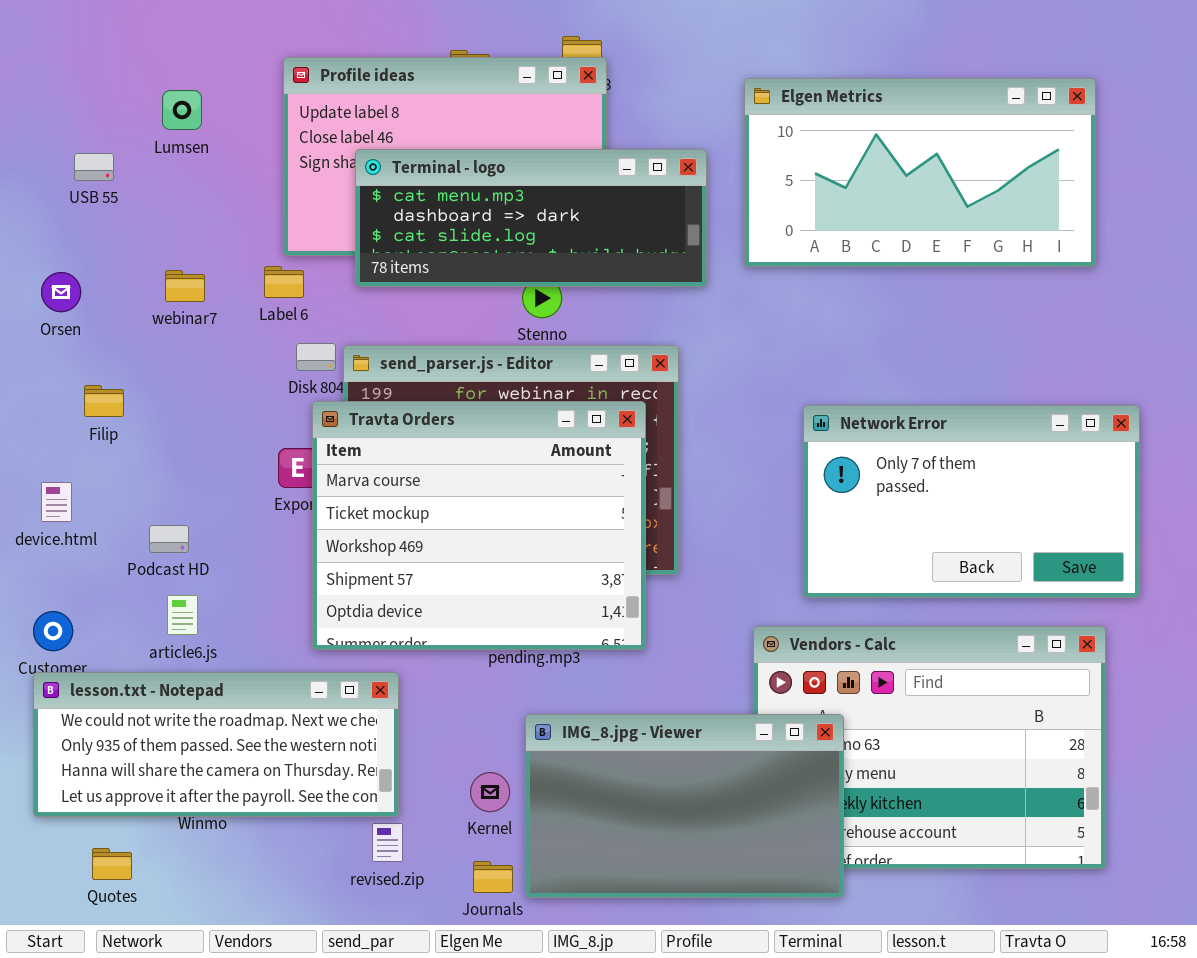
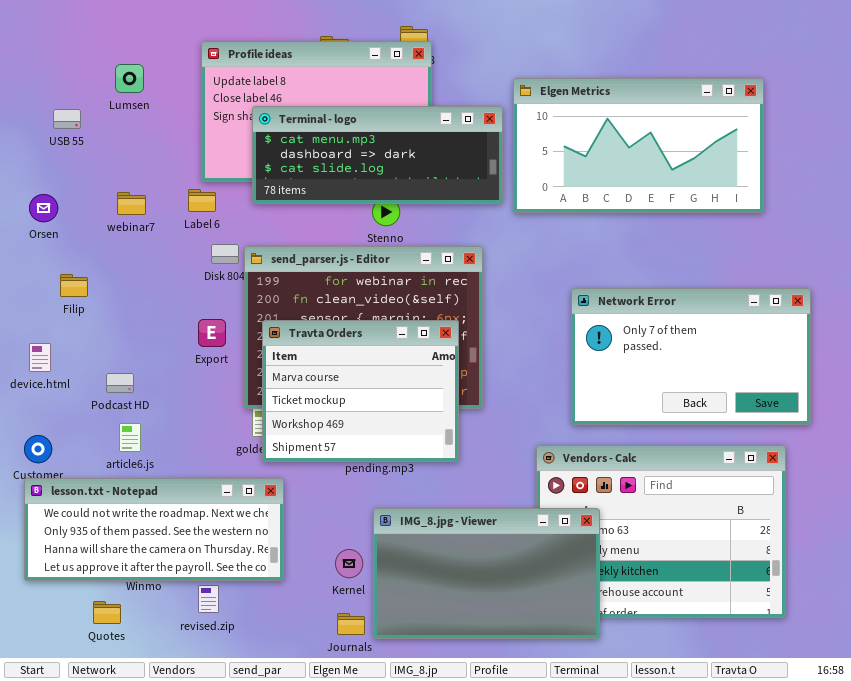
Elgen Metrics: [744,78,1096,267] -> [513,78,764,213], moved
Travta Orders: [312,401,646,650] -> [262,320,459,462], resized
revised.zip: [372,823,403,862] -> [198,585,219,613], moved
Quotes: [92,848,132,880] -> [93,601,121,624], moved

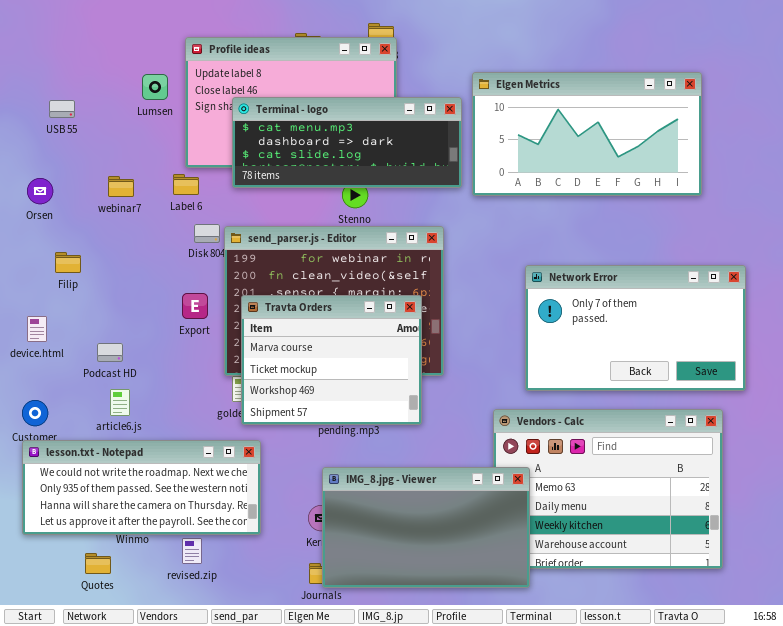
Lumsen: [115,64,144,93] -> [142,74,168,100], moved
IMG_8.jpg - Viewer: [373,508,600,639] -> [322,467,530,588], moved

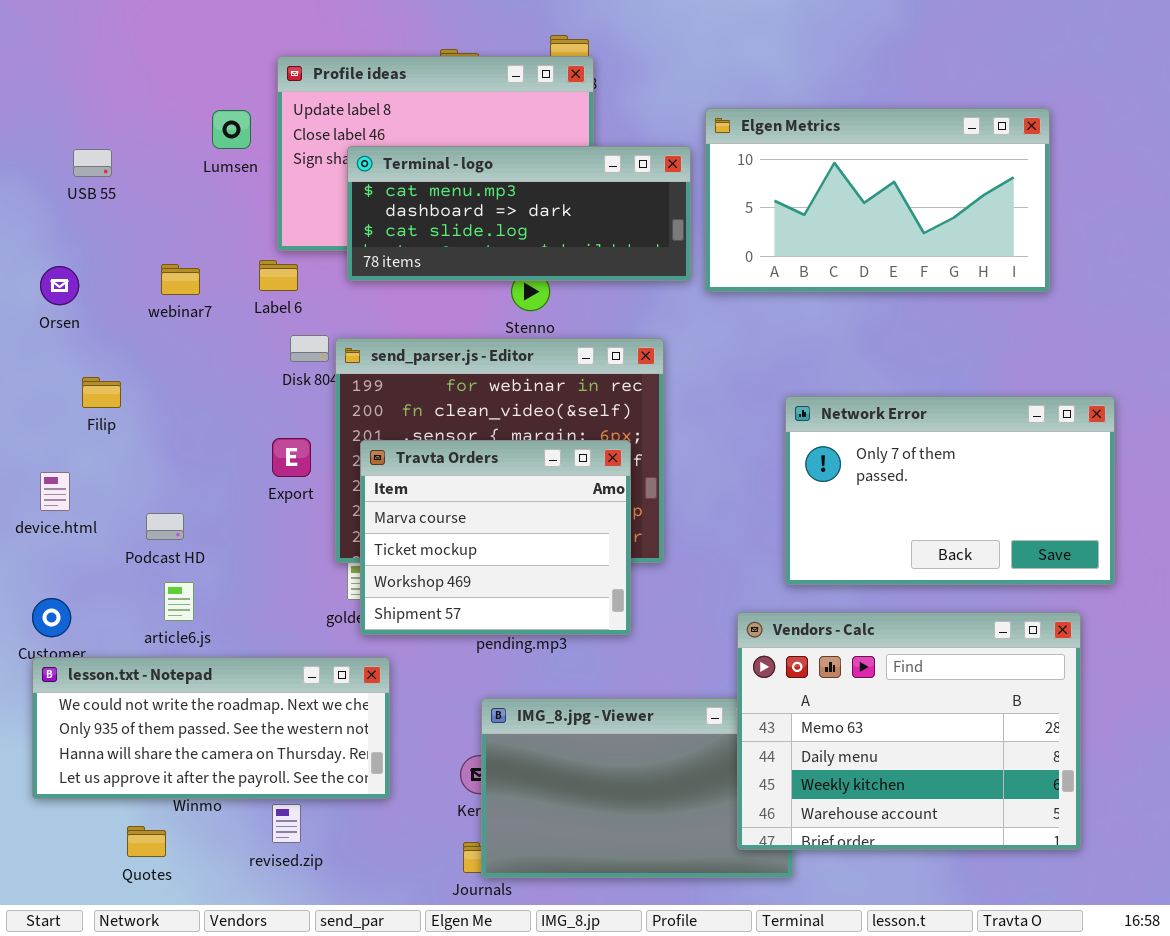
Vendors - Calc: [493,409,723,569] -> [737,612,1081,850], raised

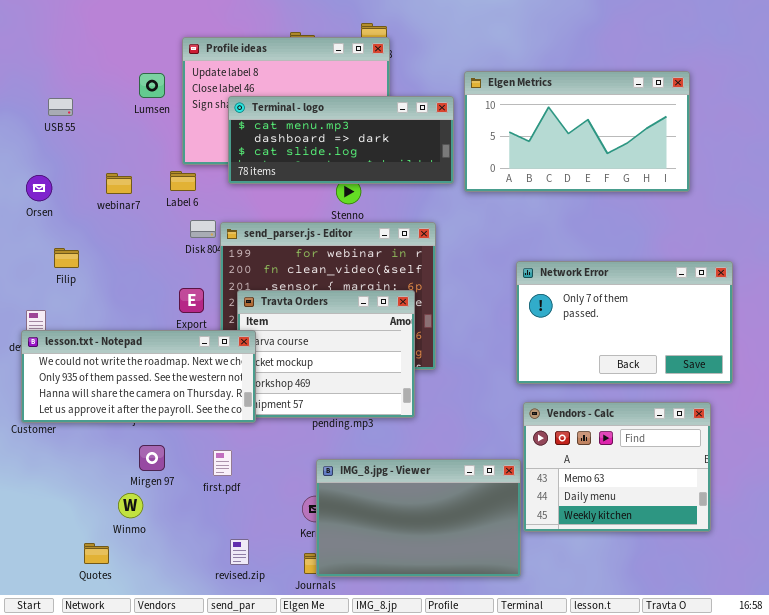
Vendors - Calc: [737,612,1081,850] -> [523,402,711,532], resized
lesson.txt - Notepad: [32,657,390,799] -> [21,330,256,423], moved
revised.zip: [272,804,301,843] -> [230,539,249,565], moved

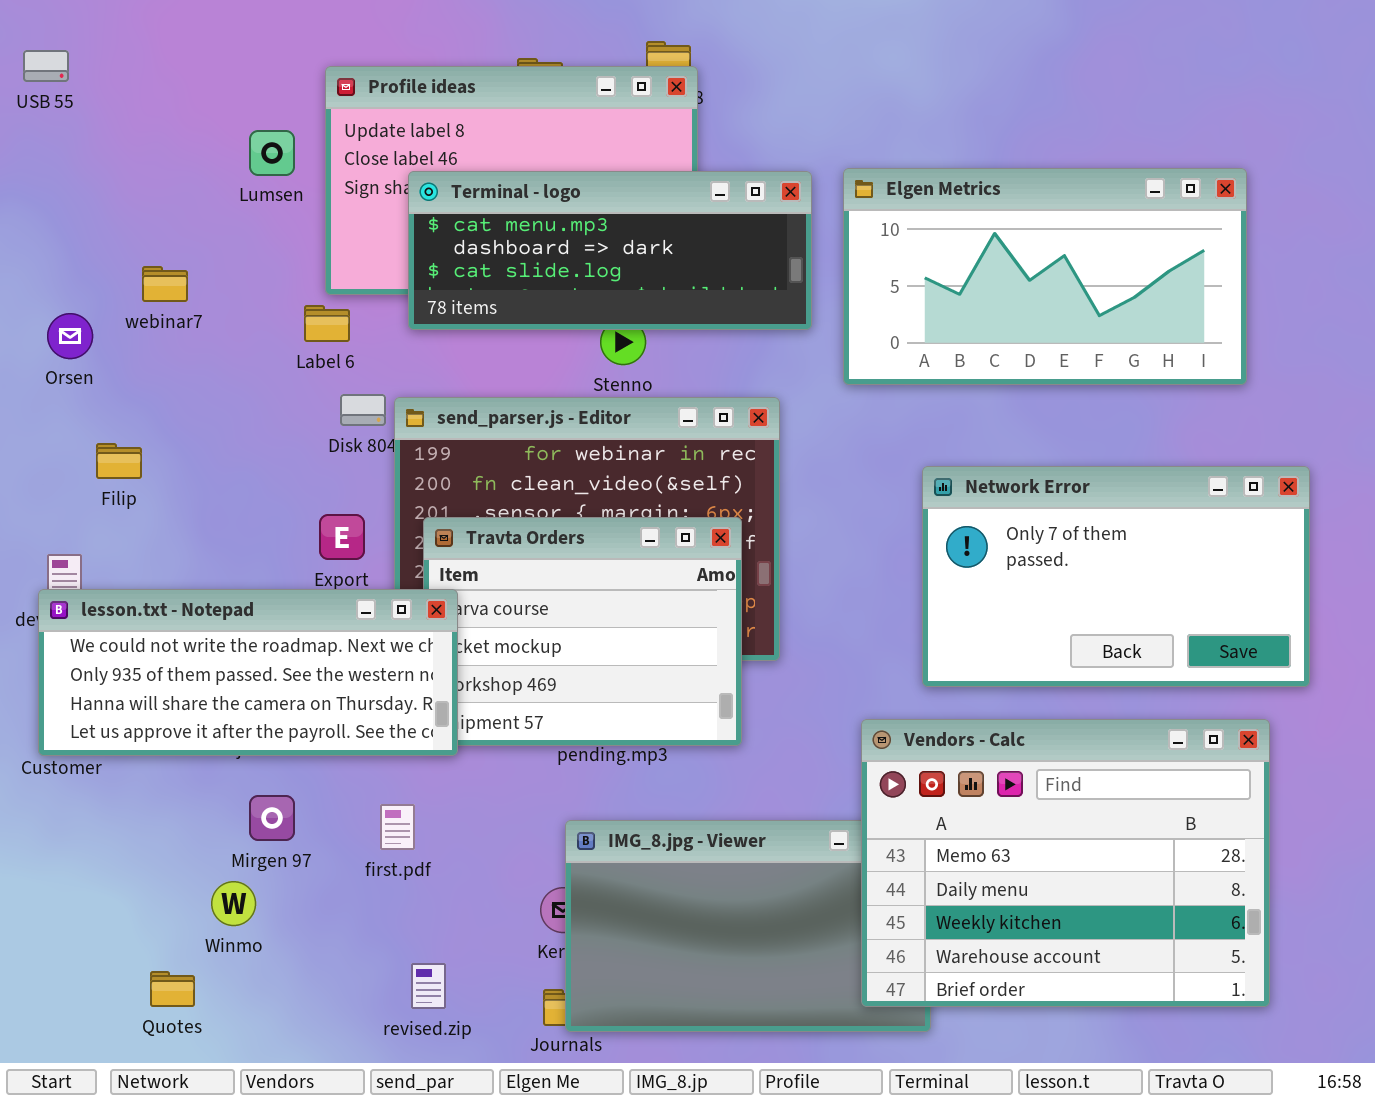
Elgen Metrics: [464,71,690,192] -> [843,168,1247,385], moved
USB 55: [48,98,73,116] -> [23,50,69,82], moved
webinar7: [106,173,132,194] -> [142,266,188,302], moved
Vendors - Calc: [523,402,711,532] -> [861,719,1270,1007], resized

